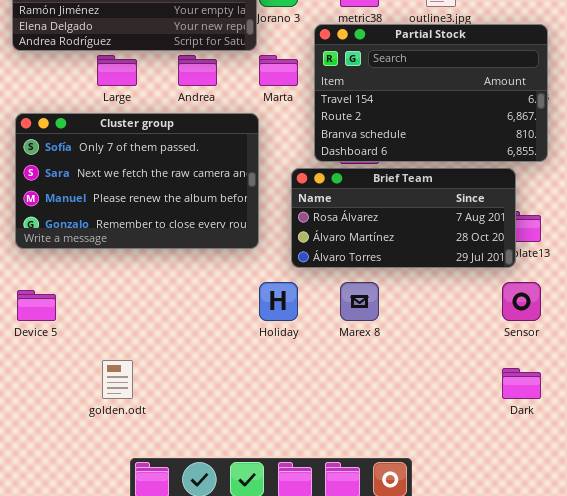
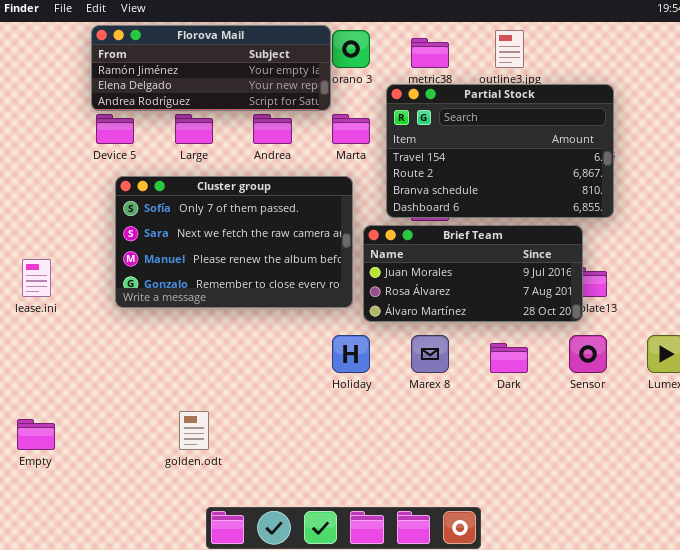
Cluster group: [15,113,259,249] -> [115,176,353,308], moved
Brief Team: [291,168,516,268] -> [363,225,583,322], scrolled up 1 row
Device 5: [17,290,56,321] -> [96,114,134,144], moved
Dark: [502,368,541,399] -> [490,343,528,373], moved

